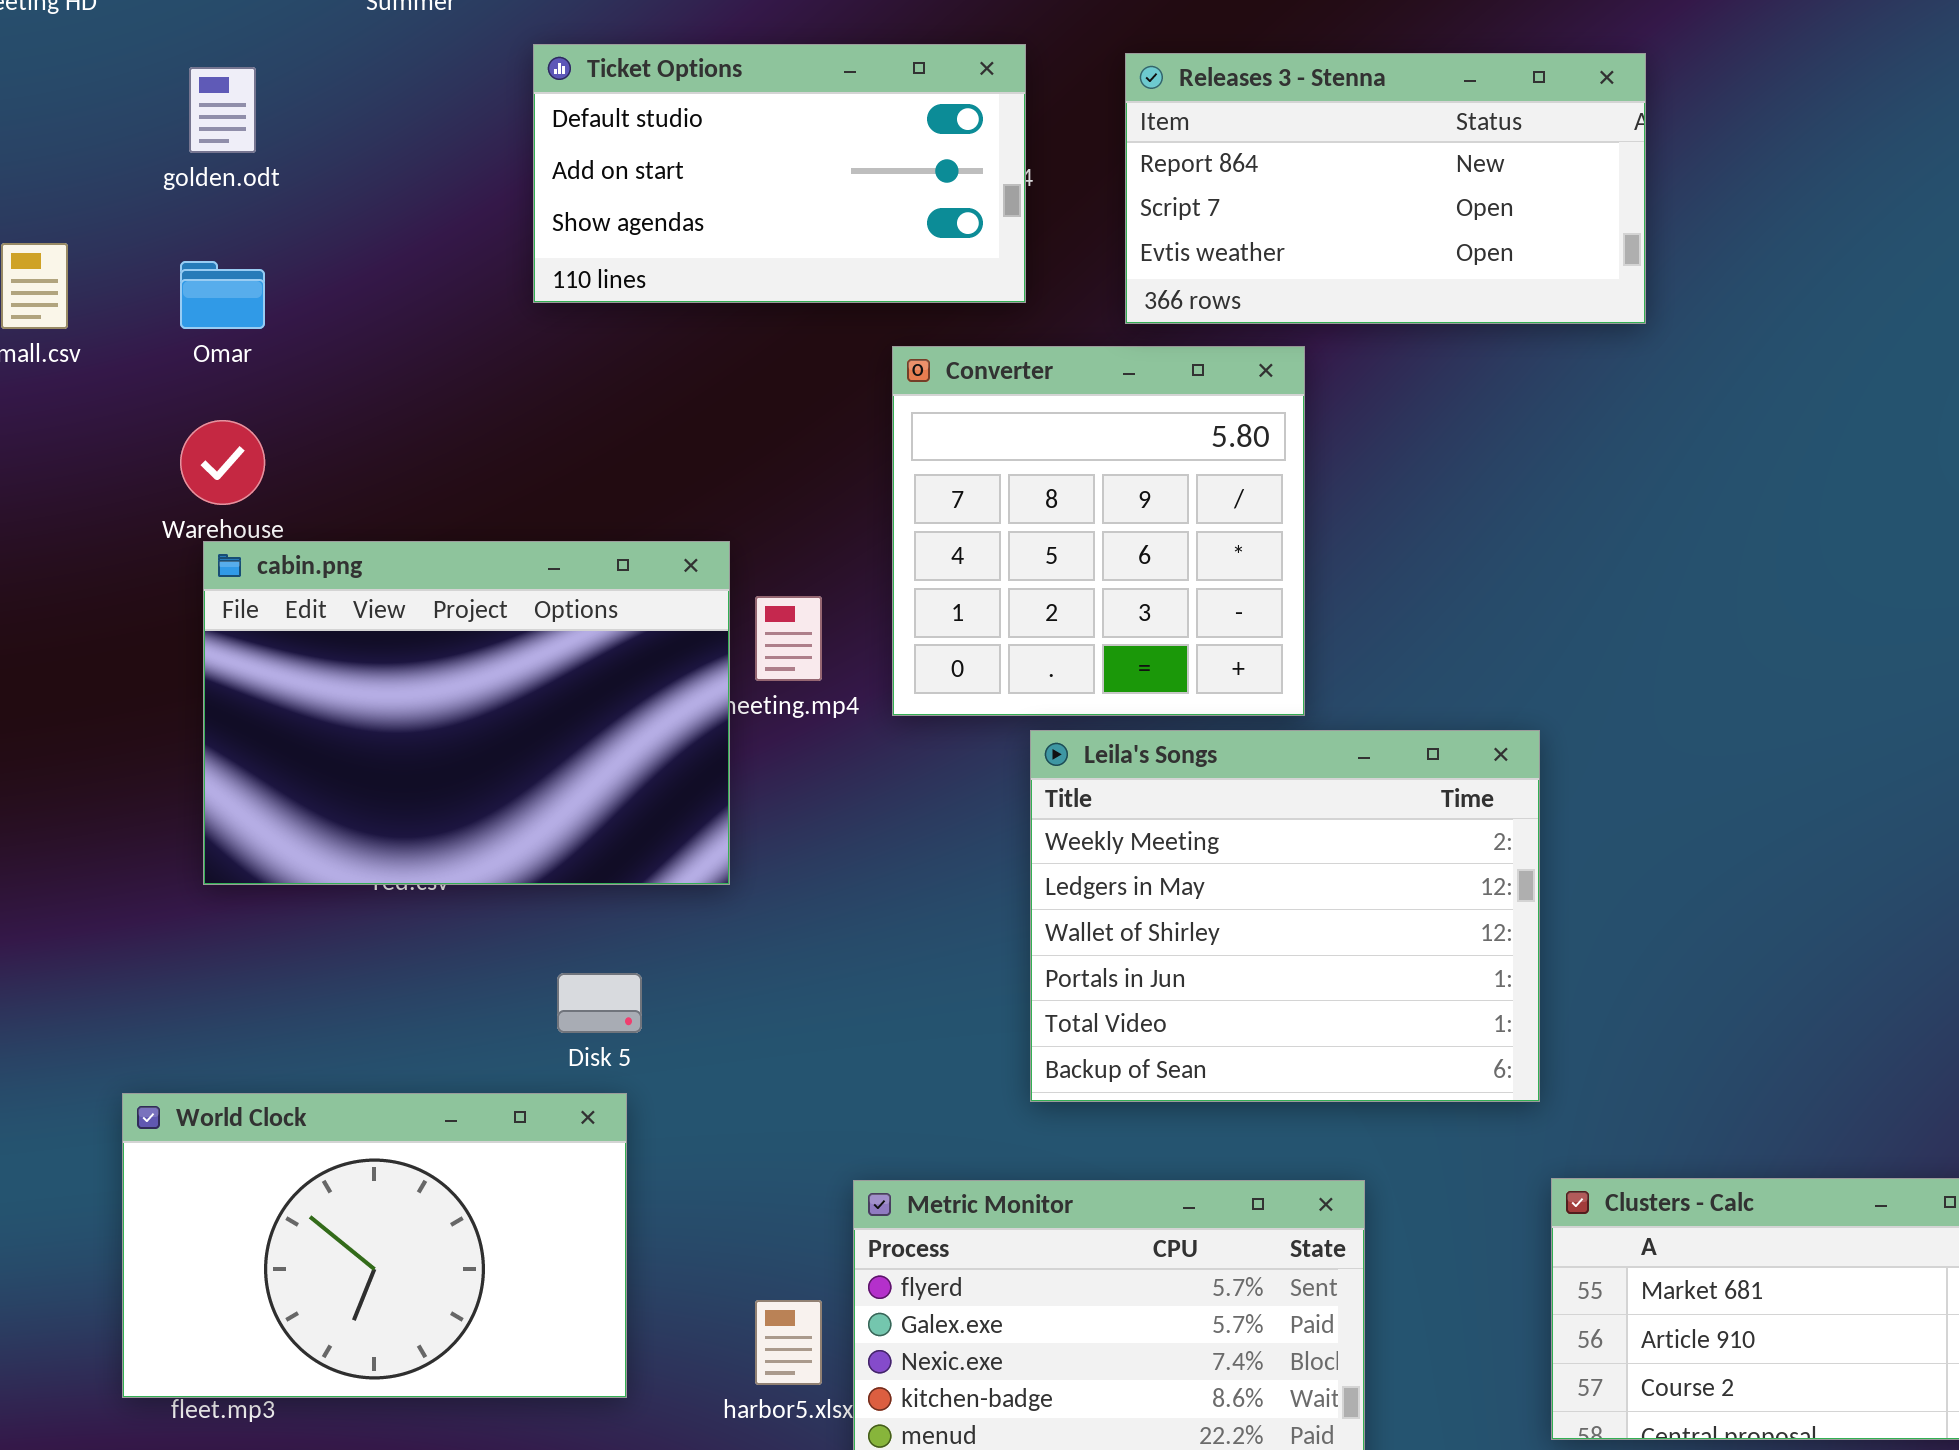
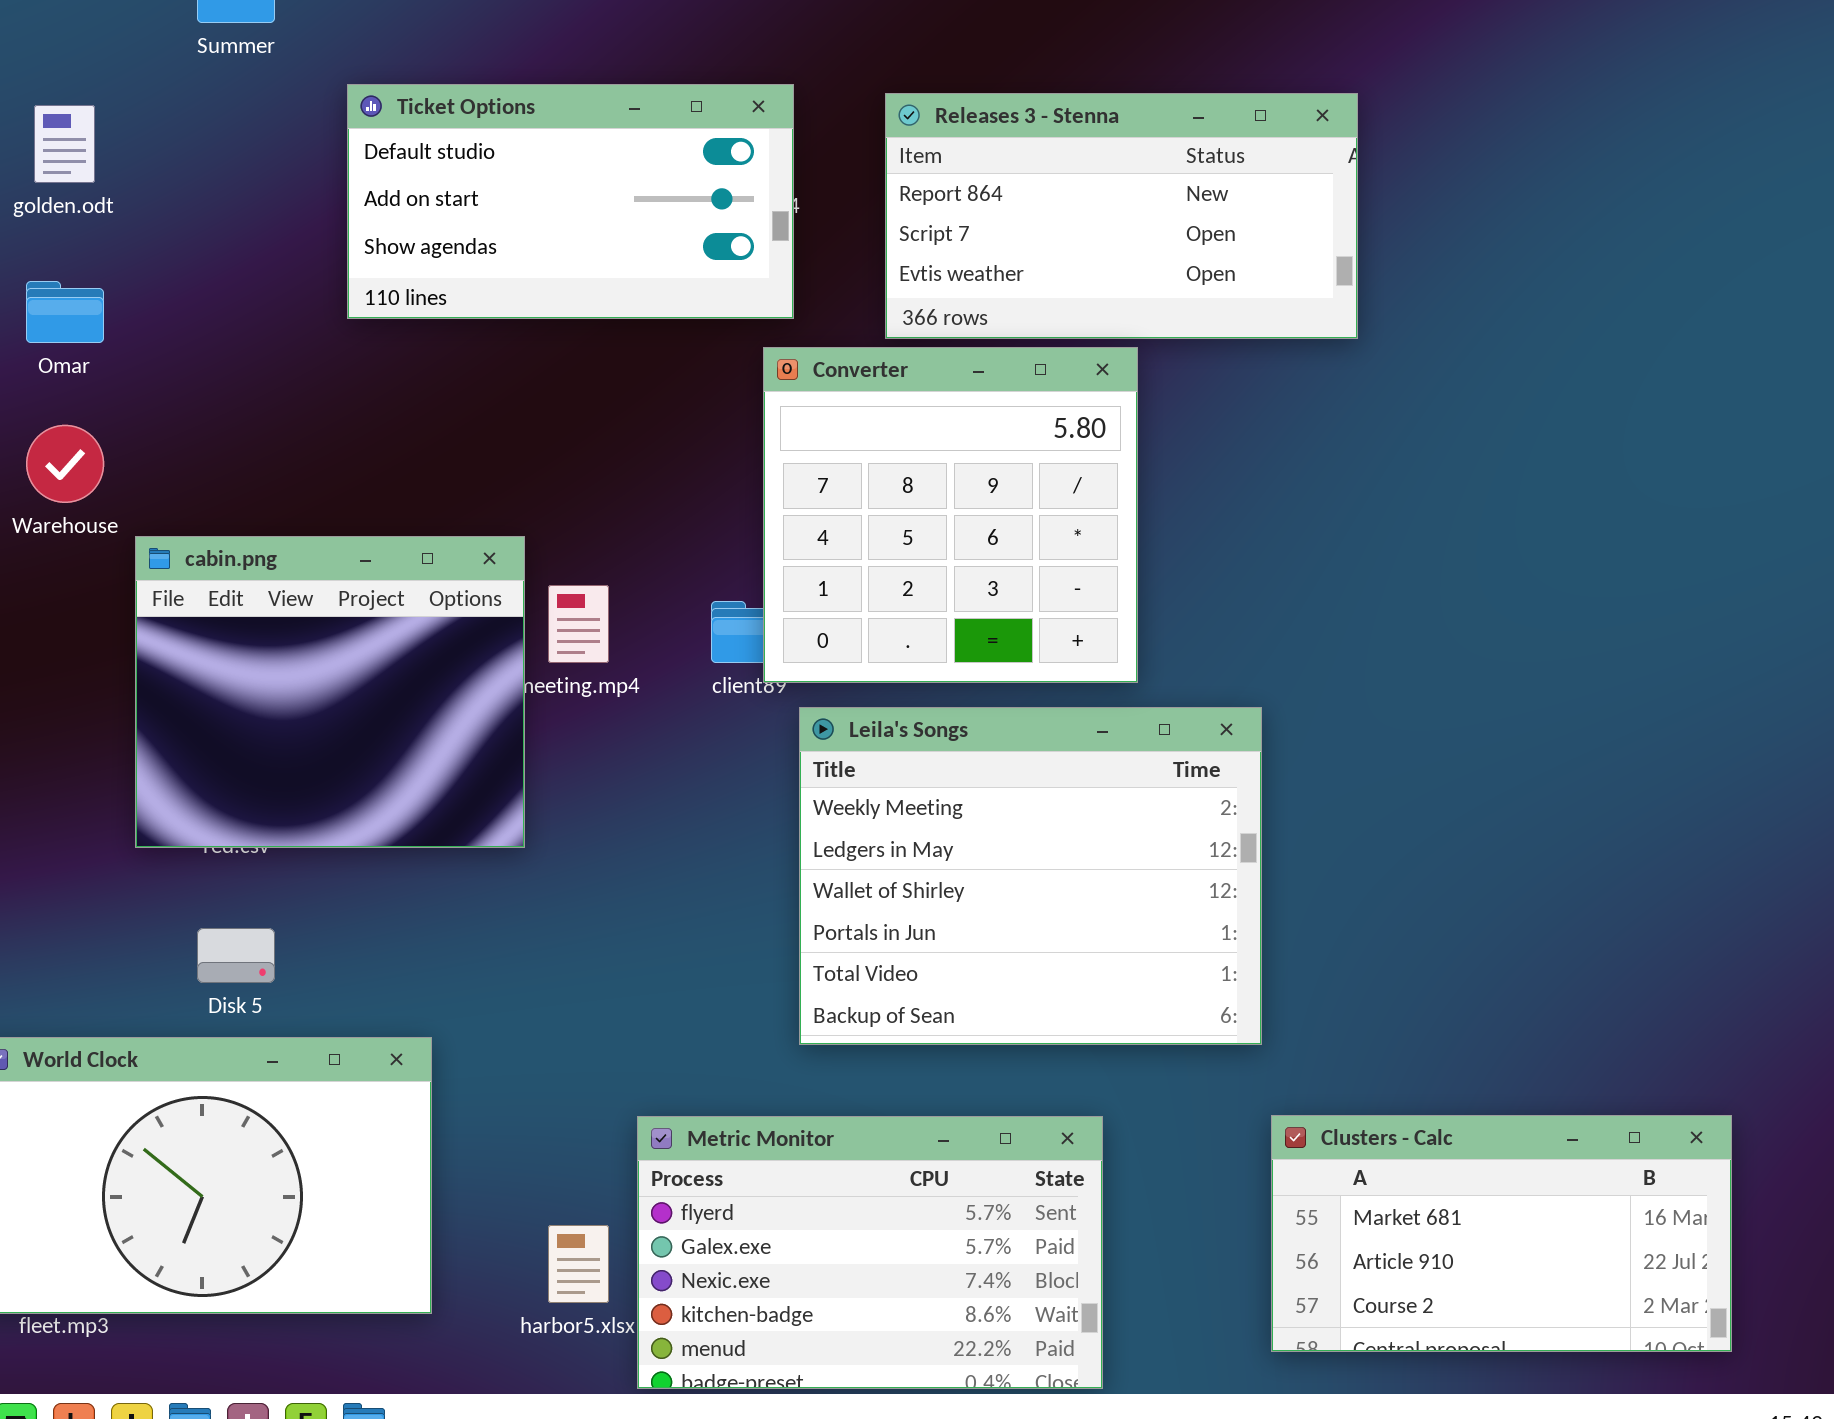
Converter: [892,346,1305,716] -> [763,347,1138,683], moved
cabin.png: [203,541,730,885] -> [135,536,525,848], resized
Disk 5: [557,973,642,1033] -> [197,928,275,983], moved

